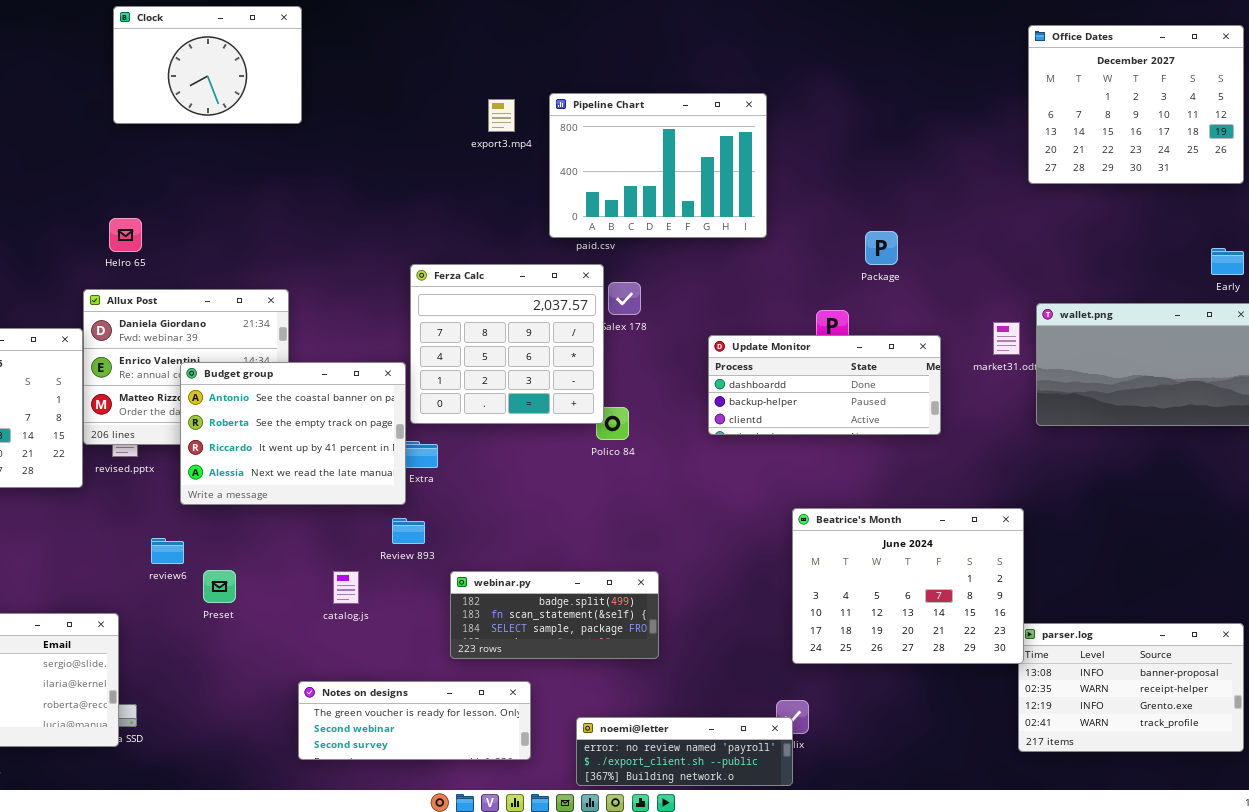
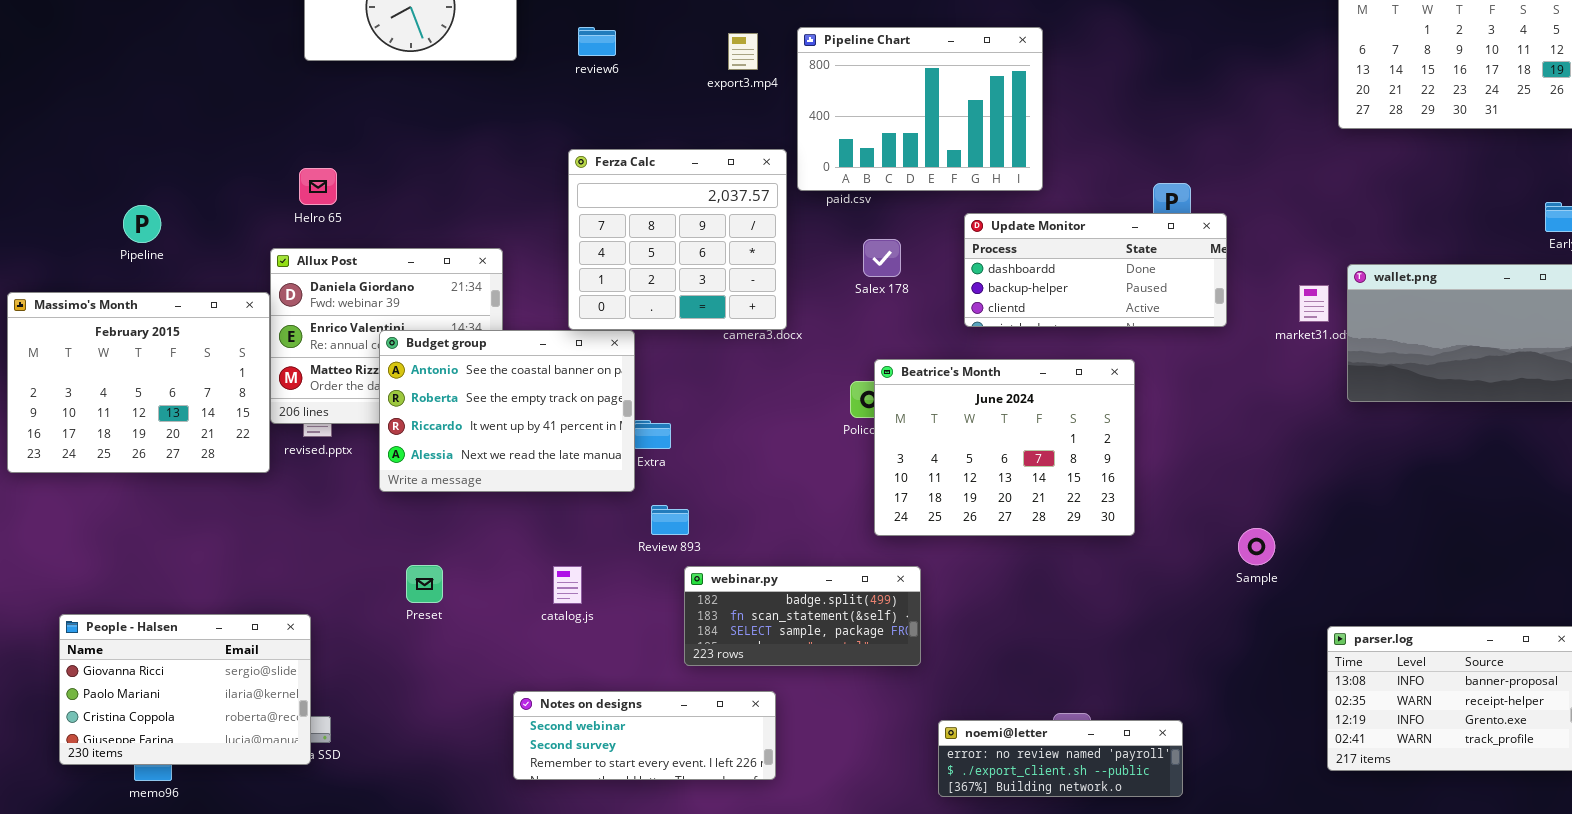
Ferza Calc: [410,264,604,424] -> [568,149,787,330], moved
Update Monitor: [708,335,941,435] -> [964,213,1227,327], moved
Beatrice's Month: [792,508,1024,664] -> [874,359,1135,536], moved
Review 893: [392,518,425,544] -> [651,505,689,535], moved
review6: [151,538,184,564] -> [578,27,616,56], moved
Notes on designs: [298,681,531,760] -> [513,691,776,780], scrolled down 1 row
noemi@letter: [576,717,793,786] -> [938,720,1183,797], moved

